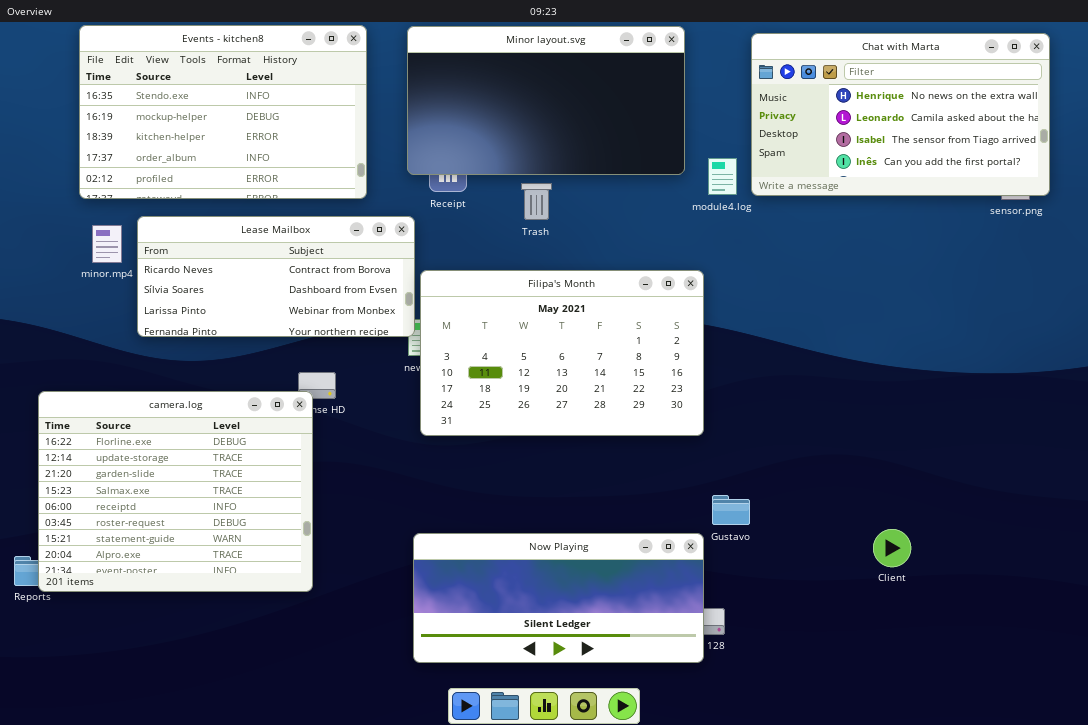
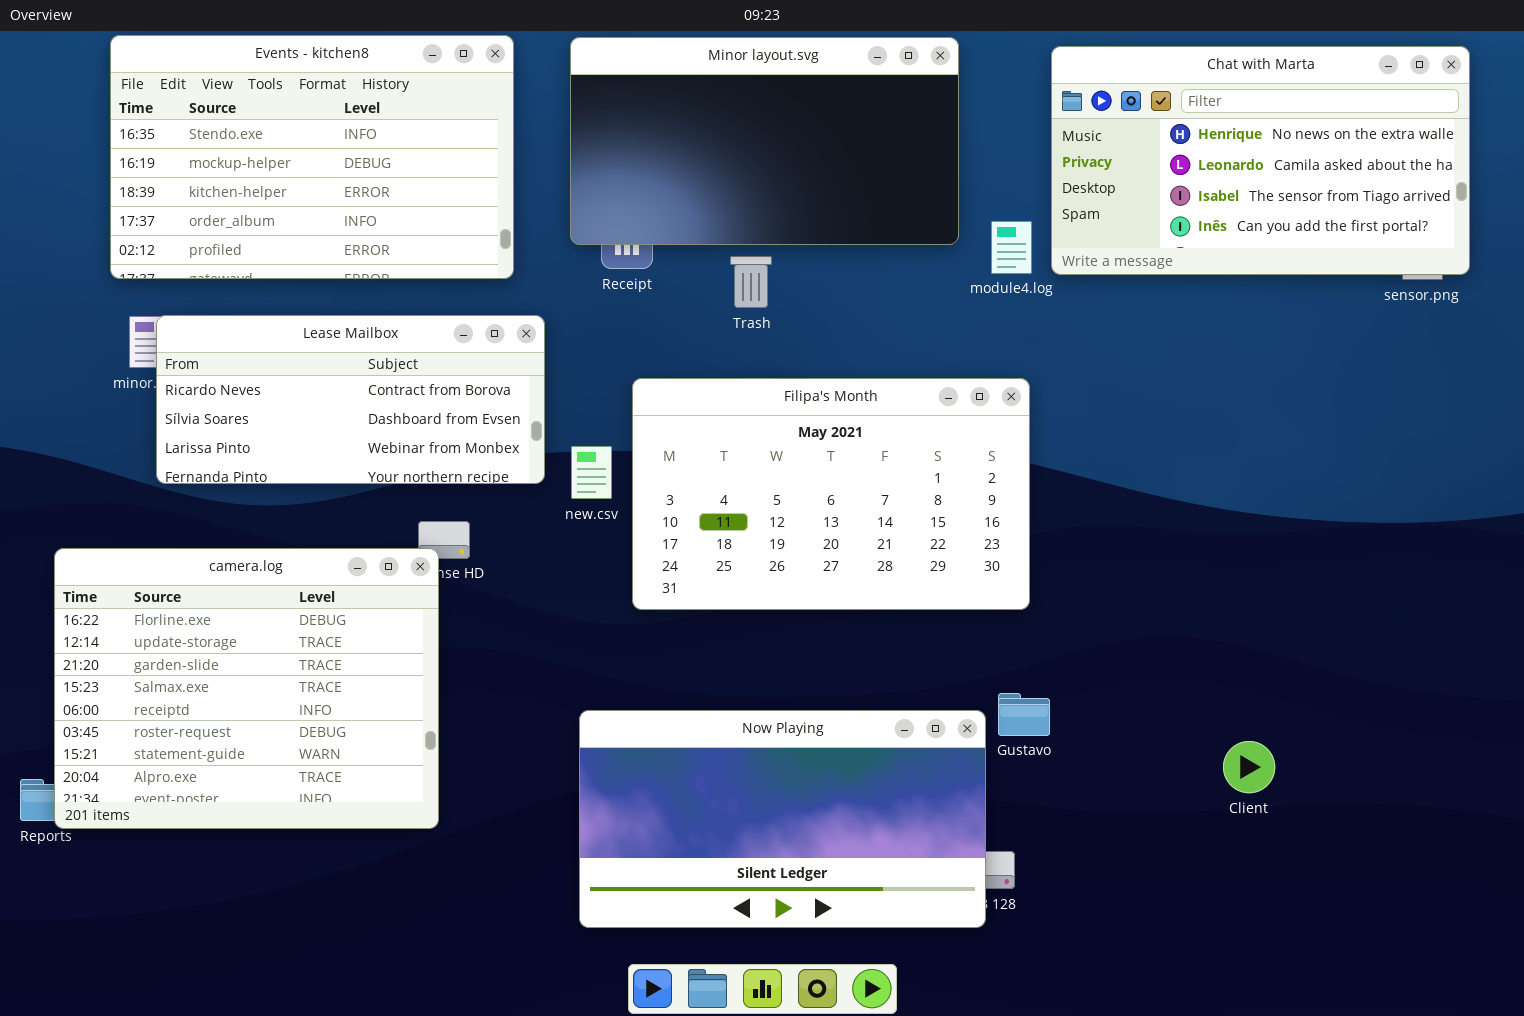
Lease Mailbox: [137,216,415,337] -> [156,315,545,484], moved
Filipa's Month: [420,270,704,436] -> [632,378,1030,610], moved
Now Playing: [413,533,704,663] -> [579,710,986,928], resized

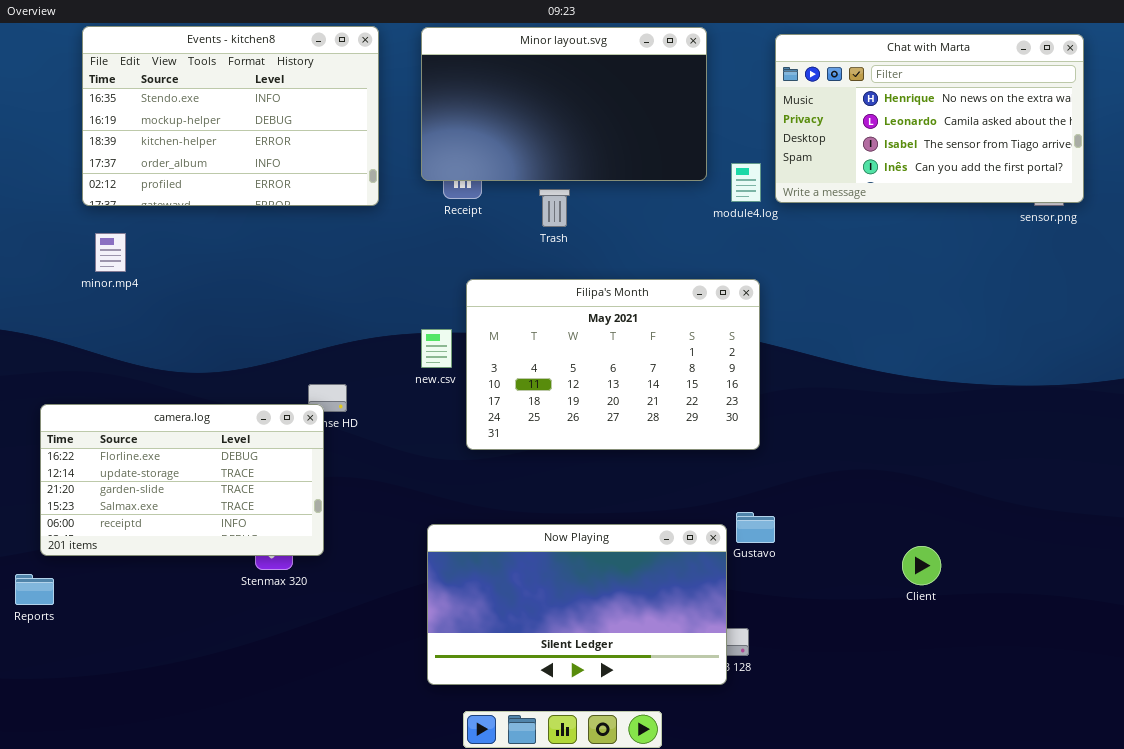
Lease Mailbox: [156,315,545,484] -> none, closed
camera.log: [54,548,439,829] -> [40,404,324,556], resized

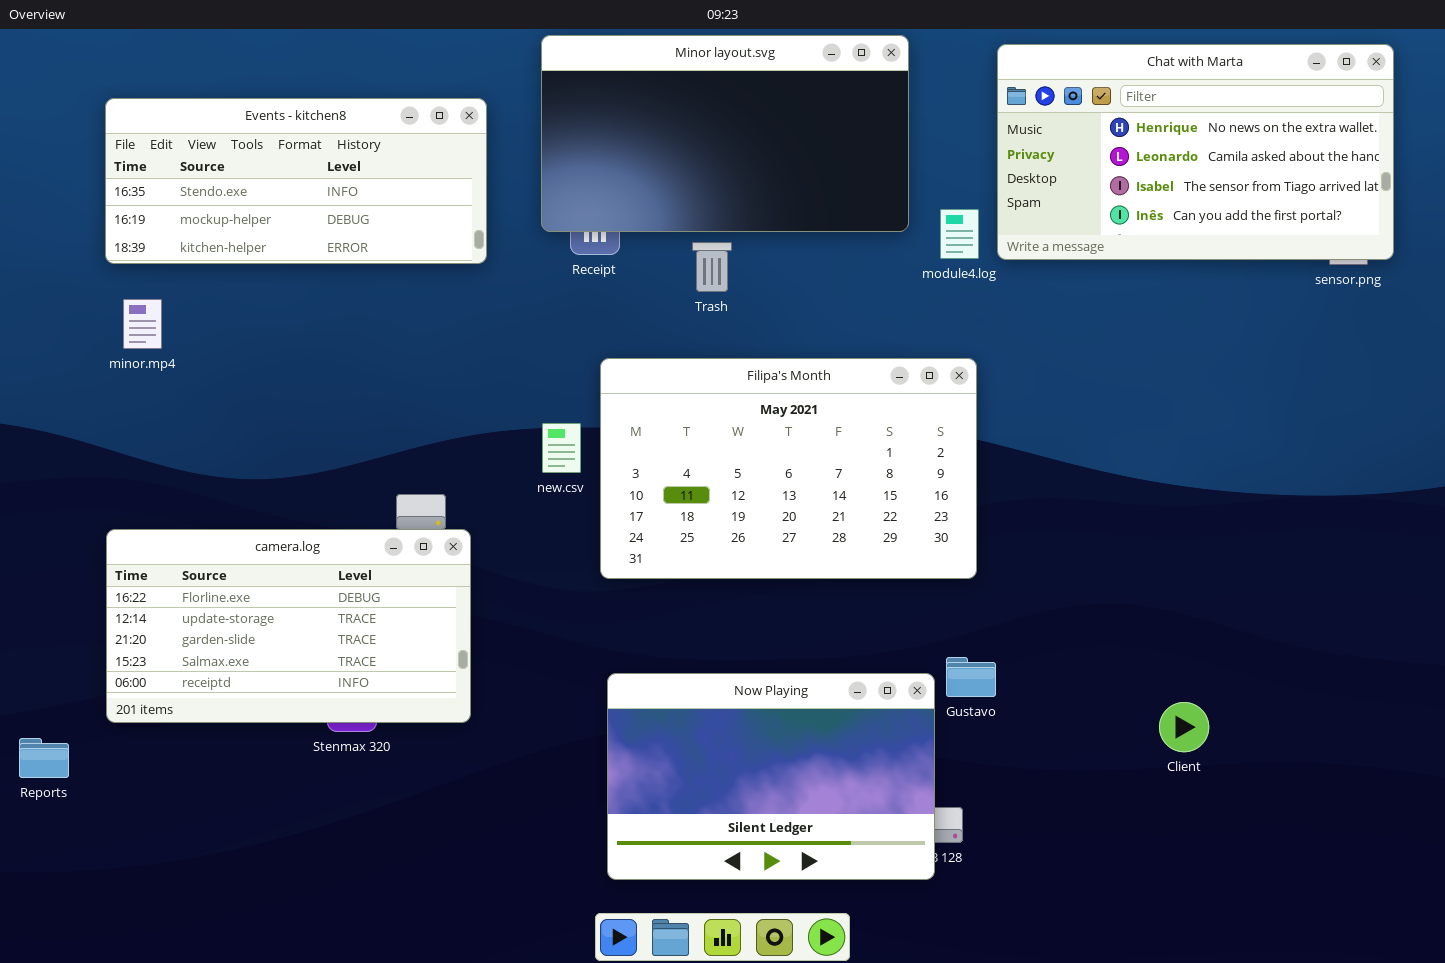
Events - kitchen8: [82,26,379,206] -> [105,98,487,264], resized
camera.log: [40,404,324,556] -> [106,529,471,723], moved
Now Playing: [427,524,727,685] -> [607,673,935,880], resized

